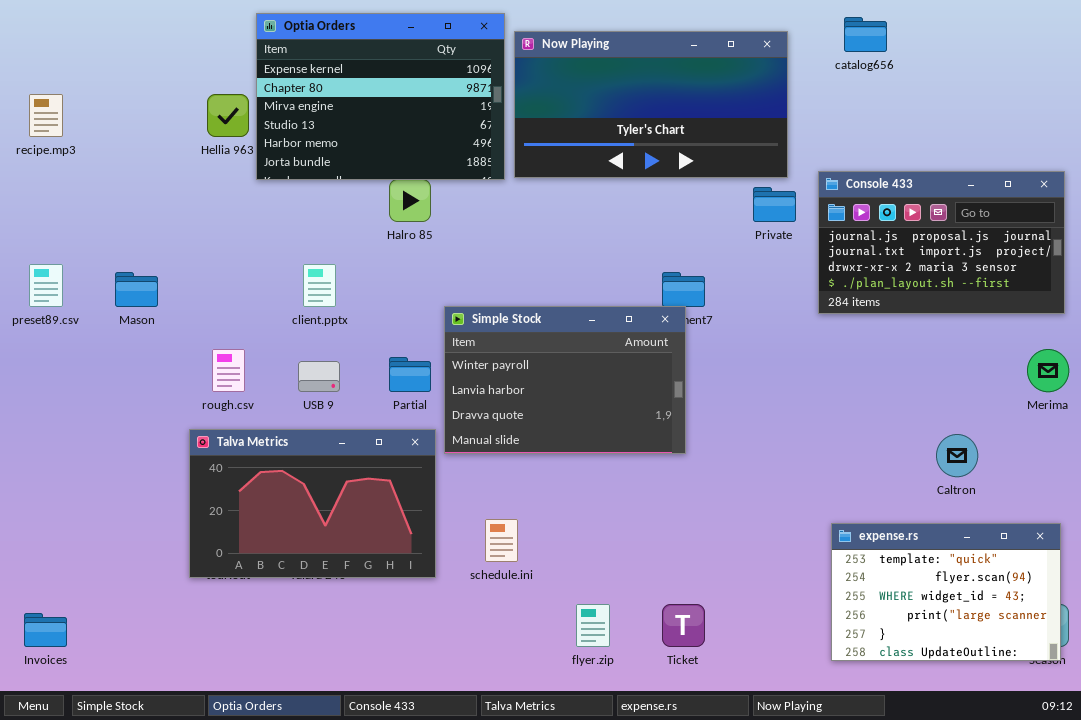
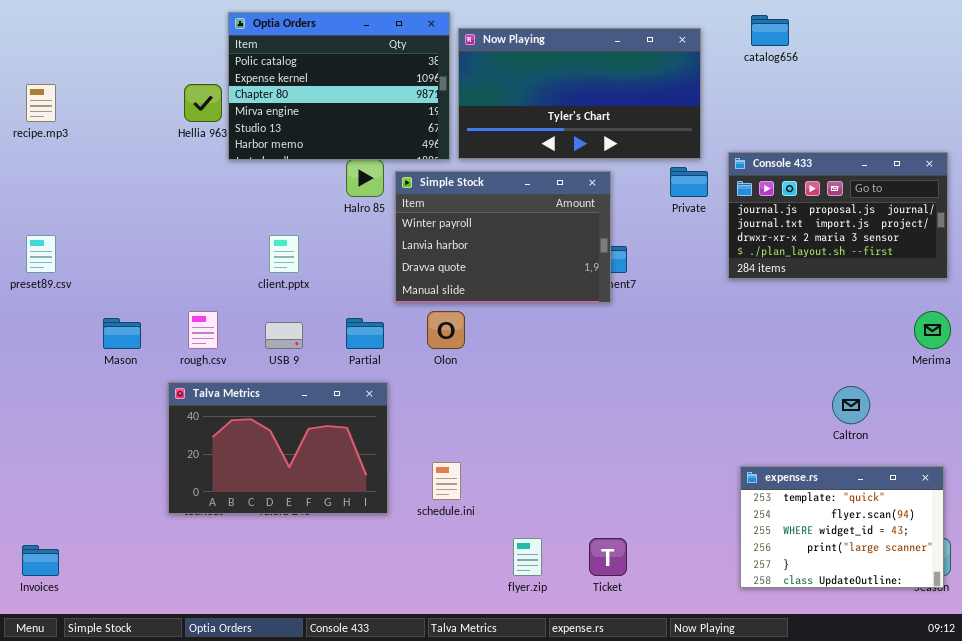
Optia Orders: [256,13,505,180] -> [228,12,450,160], scrolled up 1 row
Mason: [115,272,158,307] -> [103,318,141,349], moved
Simple Stock: [444,306,686,454] -> [395,171,611,303], moved

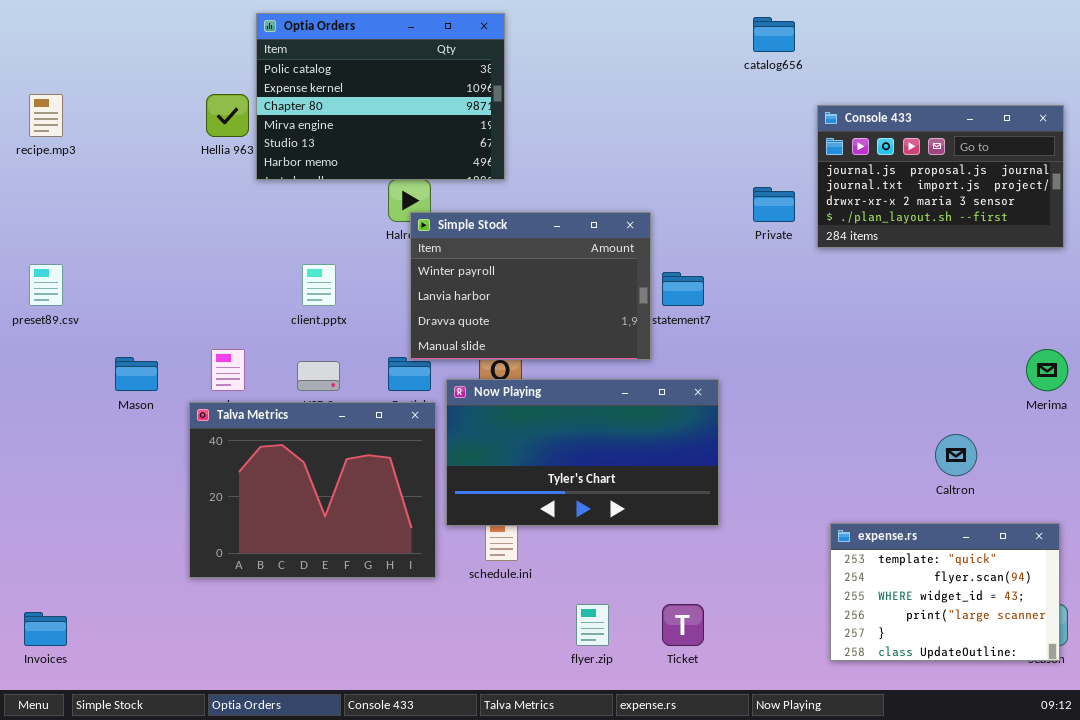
catalog656: [751,15,789,46] -> [753,17,795,52], moved
Now Playing: [458,28,701,159] -> [446,379,719,526], moved
Console 433: [728,152,948,279] -> [817,105,1064,248], moved
Simple Stock: [395,171,611,303] -> [410,212,651,360], moved
Talva Metrics: [168,382,388,514] -> [189,402,436,578], resized

